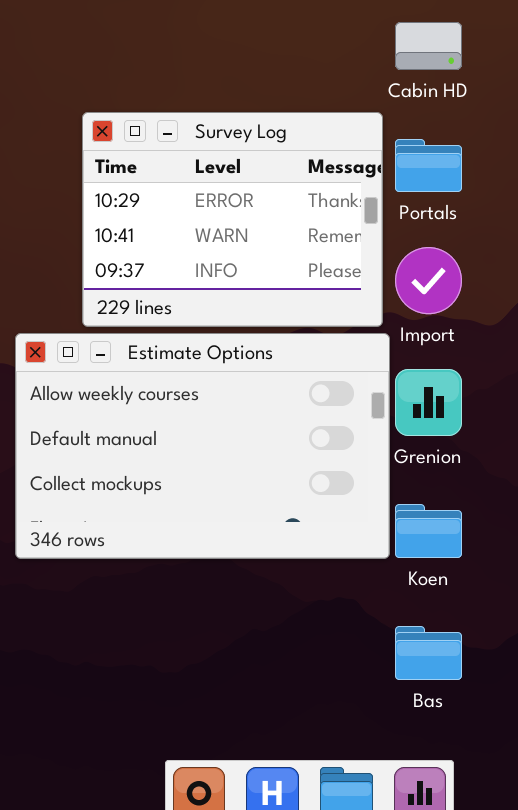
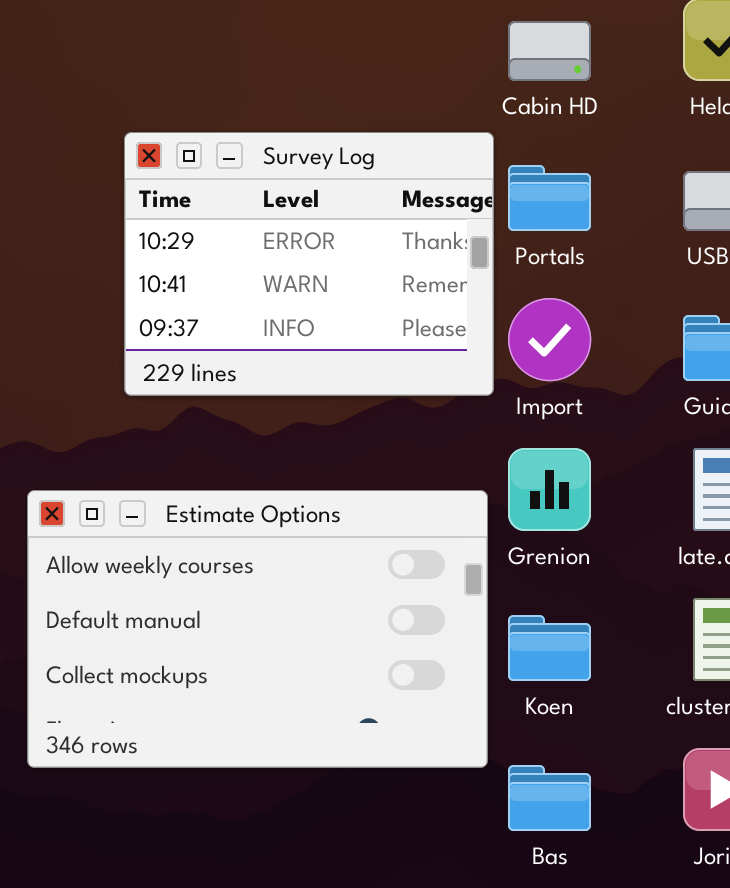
Estimate Options: [15,333,390,559] -> [27,490,488,768], moved

